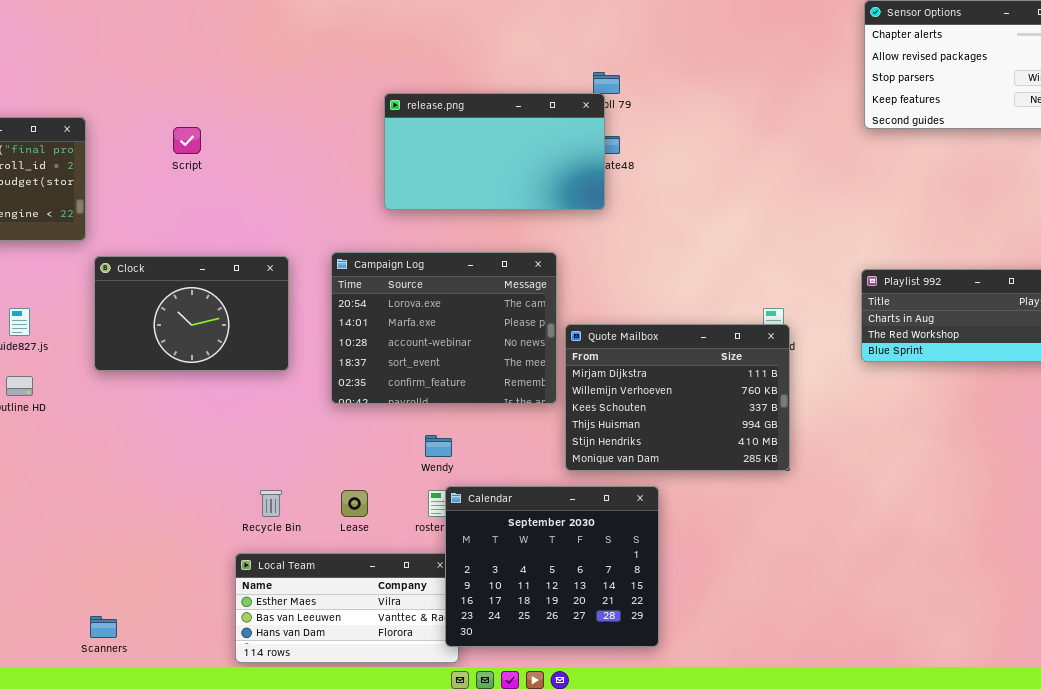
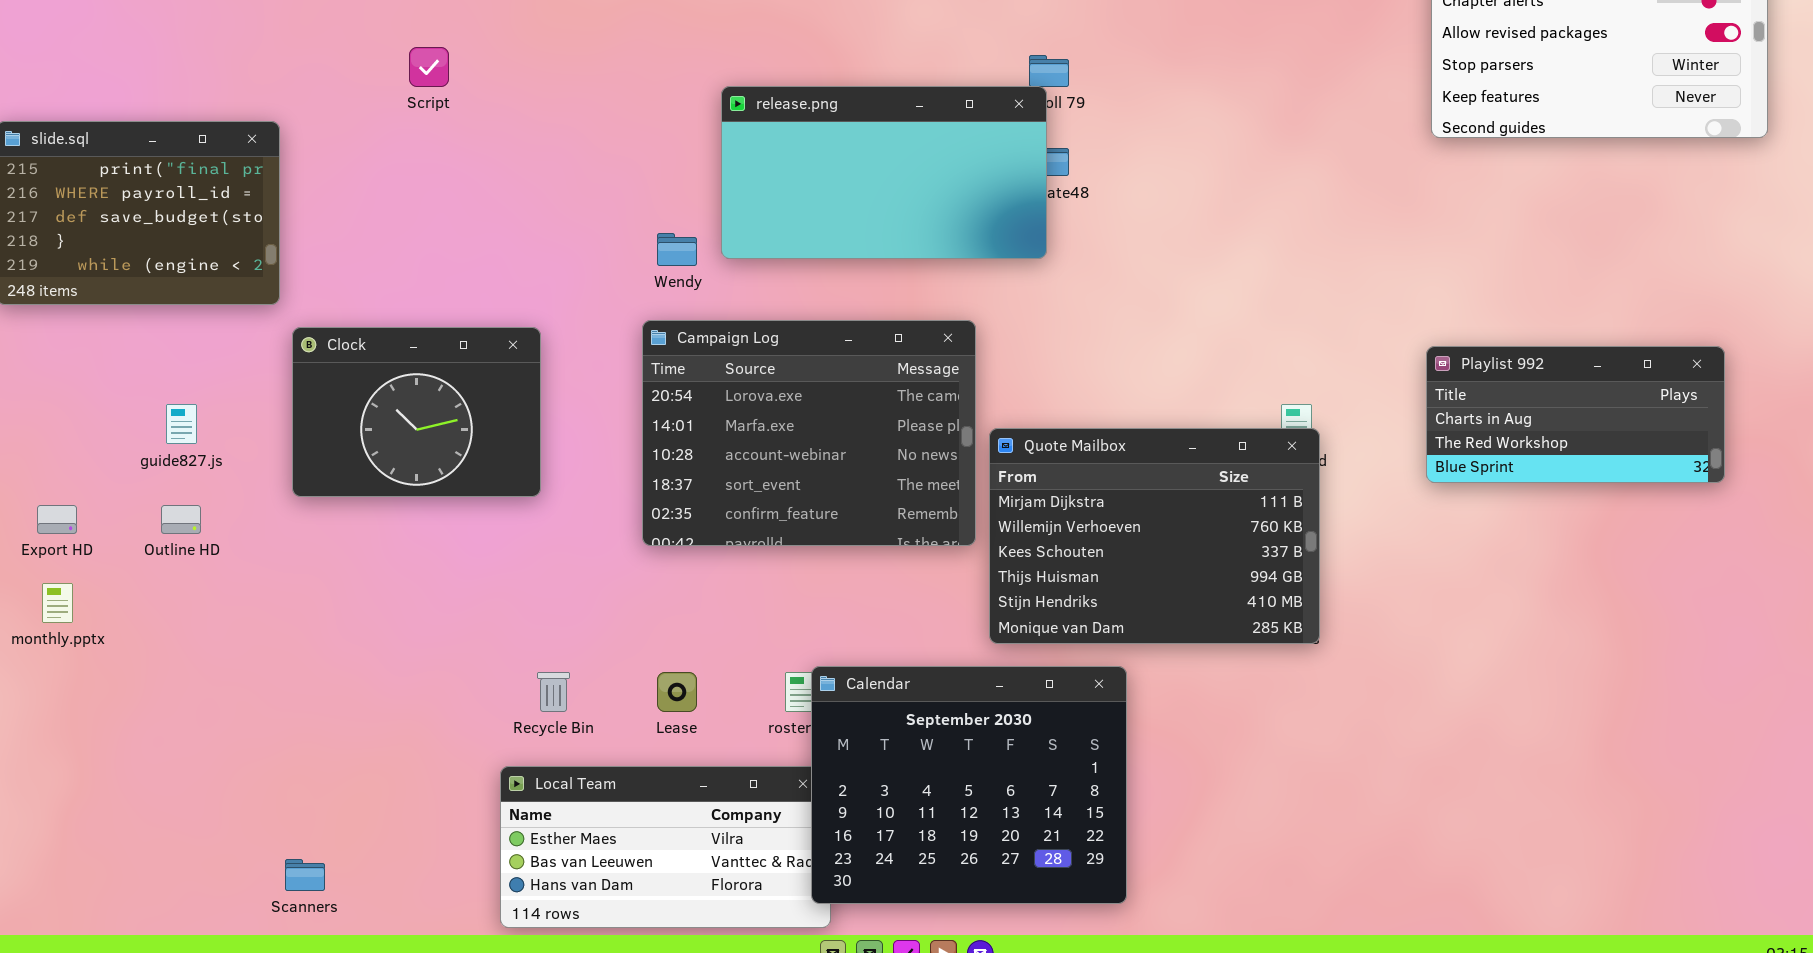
Script: [173,127,201,154] -> [409,47,449,87], moved
Clock: [94,256,289,371] -> [292,327,541,497], resized
Wendy: [425,435,452,457] -> [657,233,697,266], moved

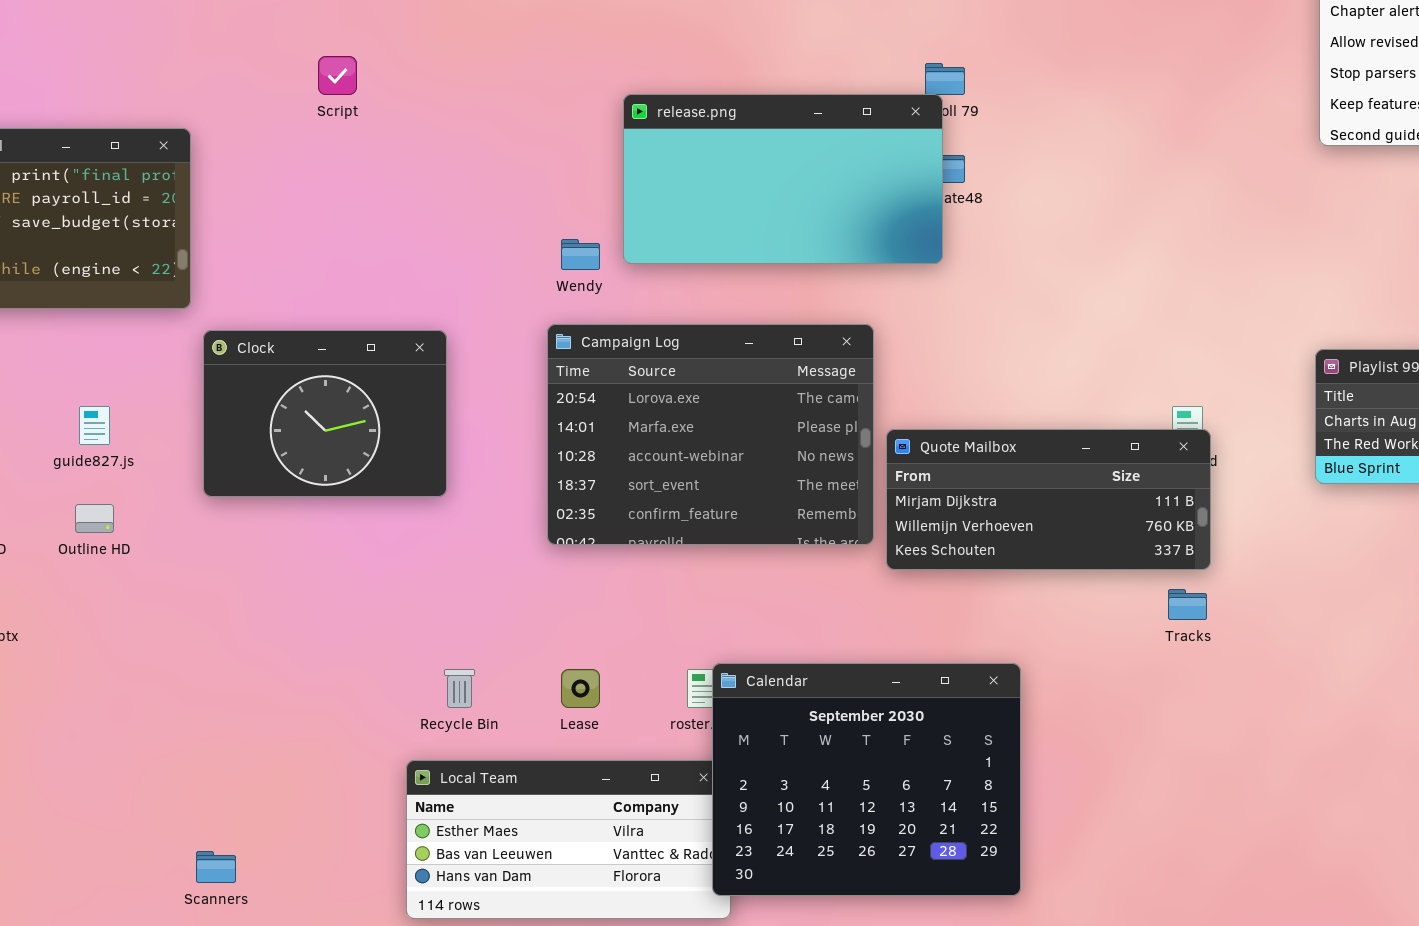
Quote Mailbox: [989,428,1320,644] -> [886,429,1211,570], resized

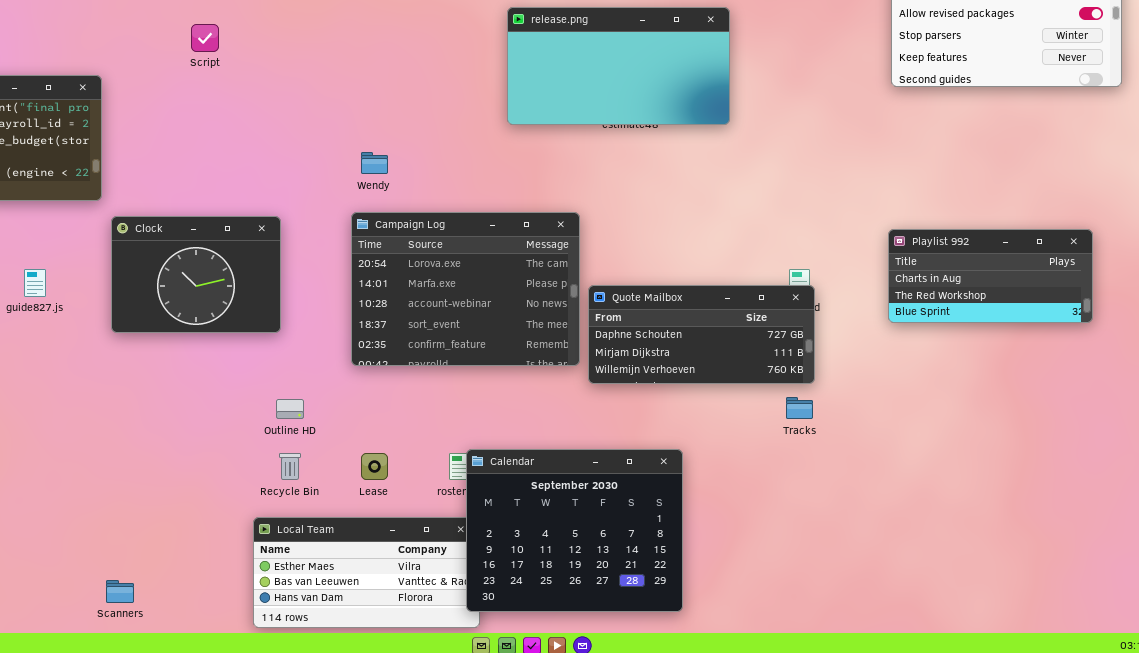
release.png: [623,94,943,264] -> [507,7,730,125], moved
Quote Mailbox: [886,429,1211,570] -> [588,285,815,384], scrolled up 1 row
Outline HD: [75,504,114,533] -> [276,399,304,419], moved

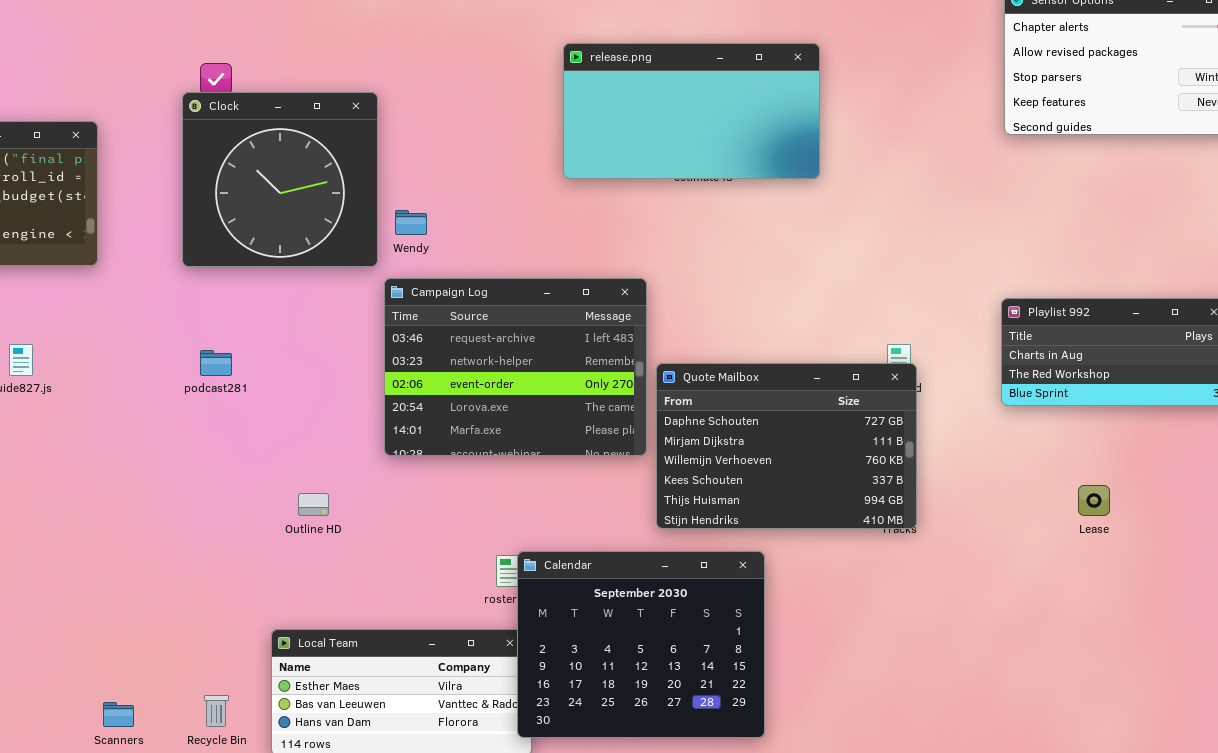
Campaign Log: [351,212,580,366] -> [384,278,647,456], scrolled up 3 rows
Clock: [111,216,281,333] -> [182,92,378,267], moved, resized
Quote Mailbox: [588,285,815,384] -> [656,363,917,529], resized
Recycle Bin: [279,453,301,480] -> [204,695,229,727], moved
Lease: [361,453,388,480] -> [1078,485,1110,516], moved

